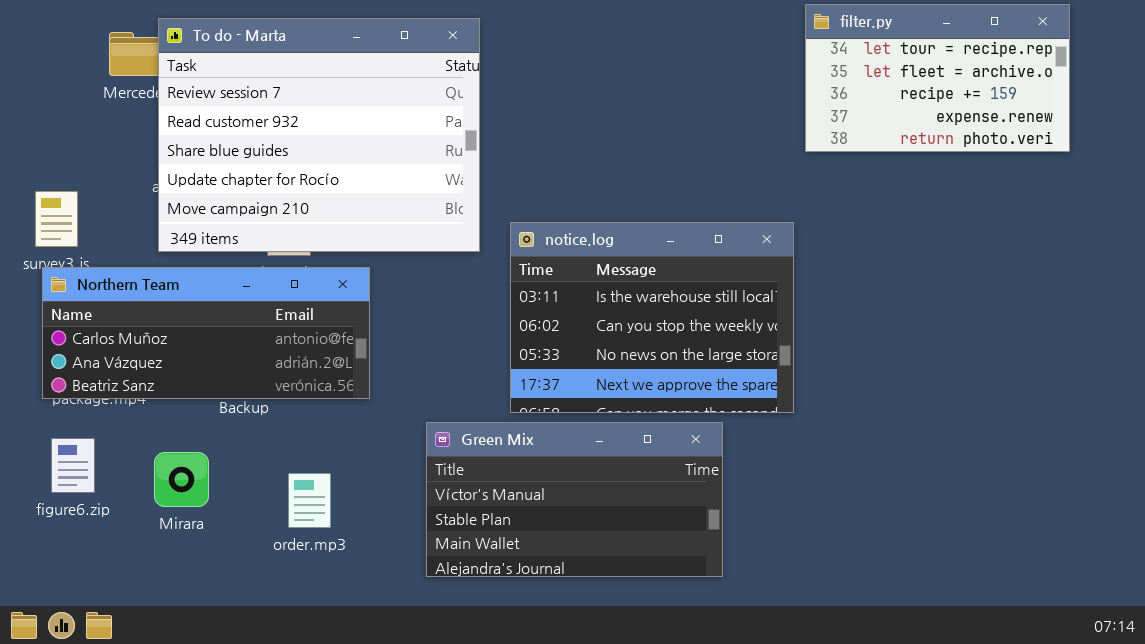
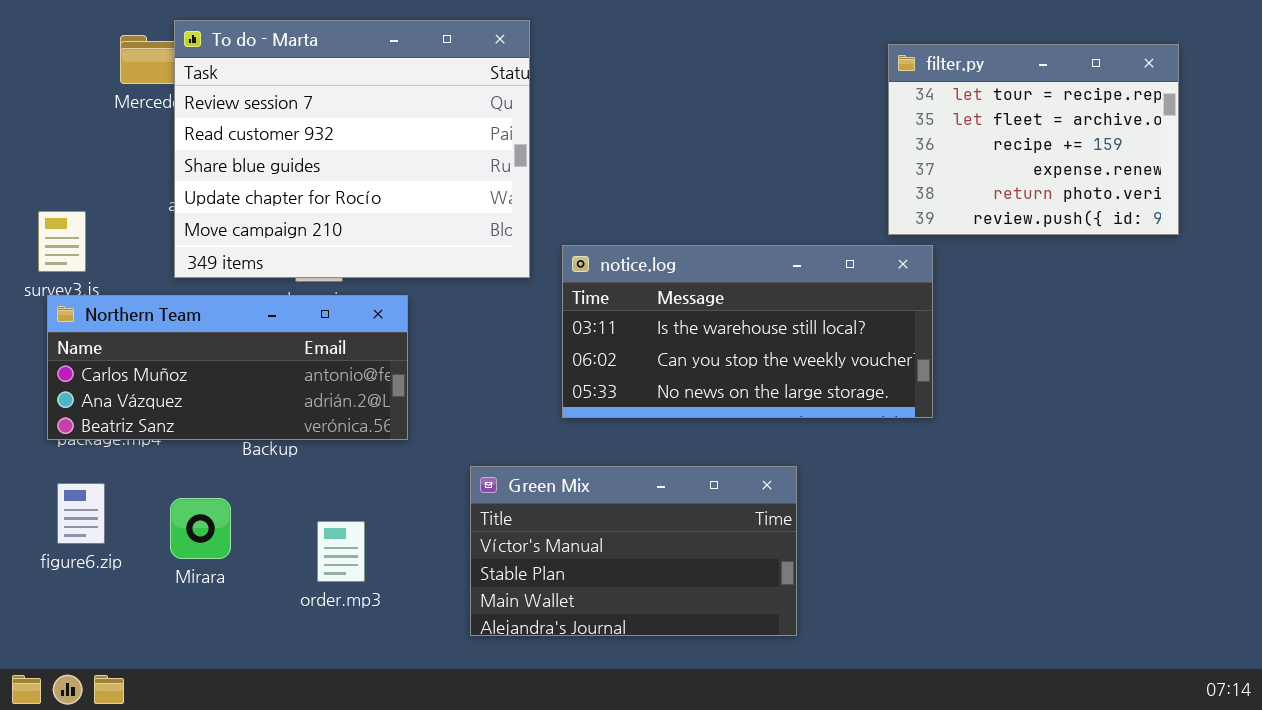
filter.py: [805,4,1070,152] -> [888,44,1179,235], moved, resized
notice.log: [510,222,794,413] -> [562,245,933,418], resized

